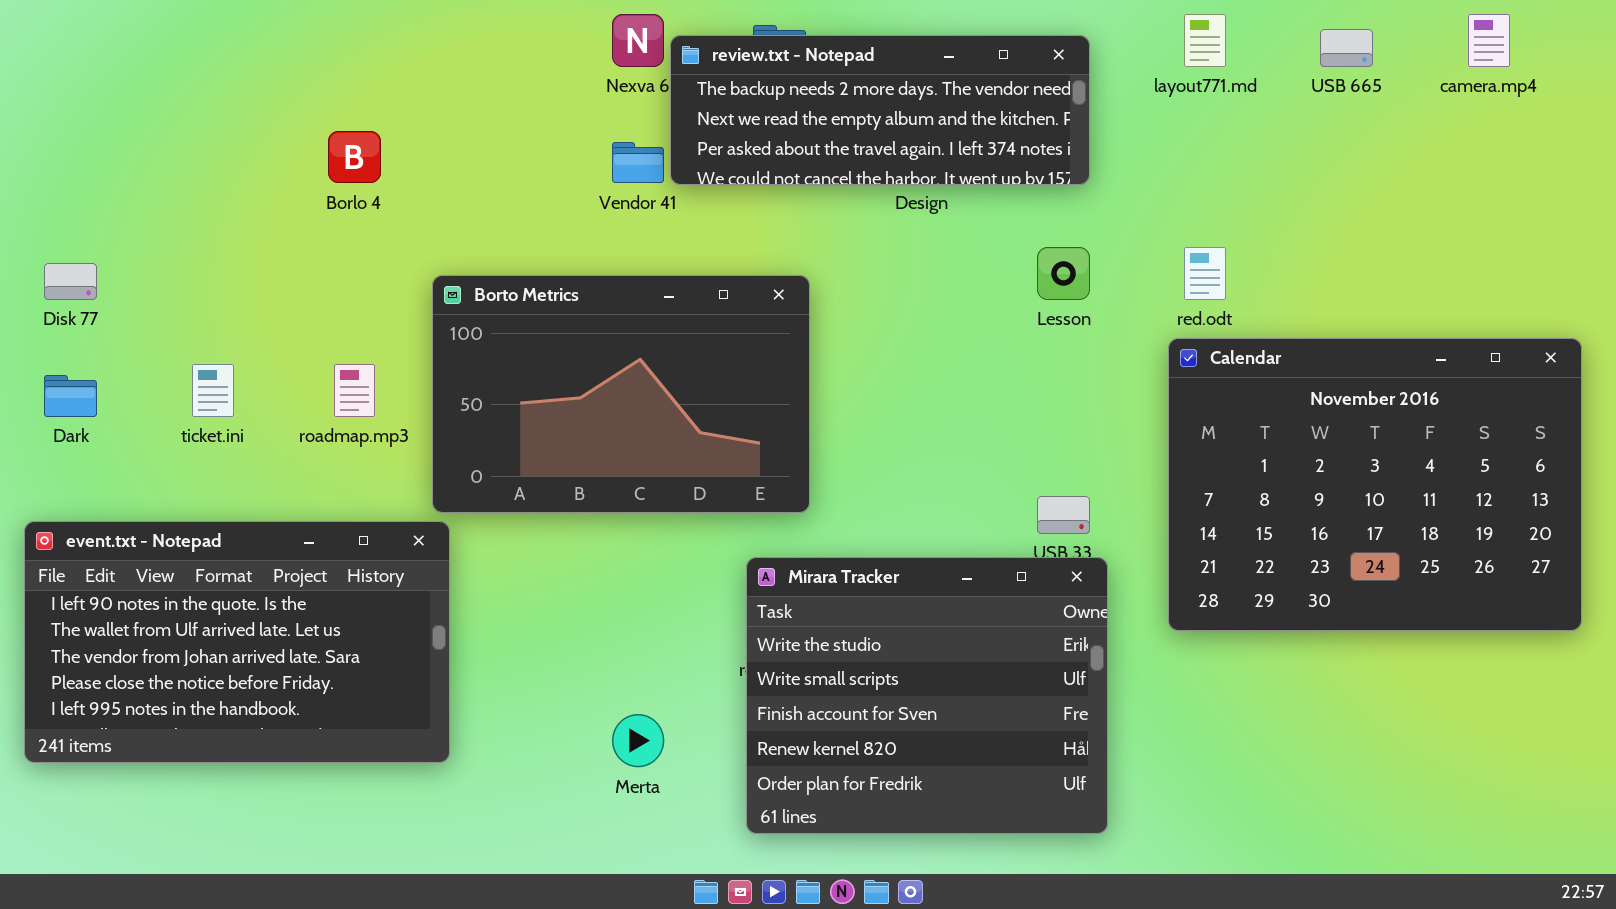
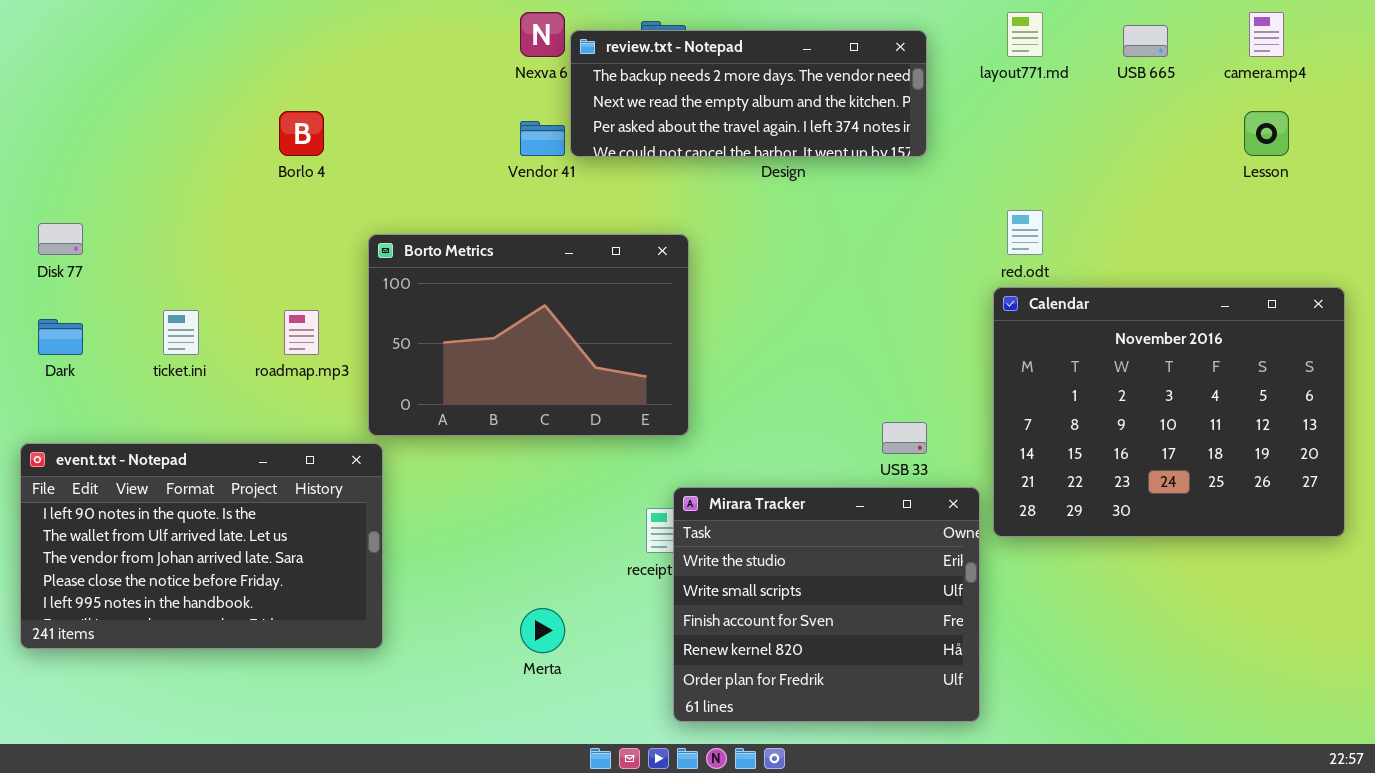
Lesson: [1037,247,1090,300] -> [1244,111,1289,156], moved
Mirara Tracker: [746,557,1108,834] -> [673,487,980,722], moved

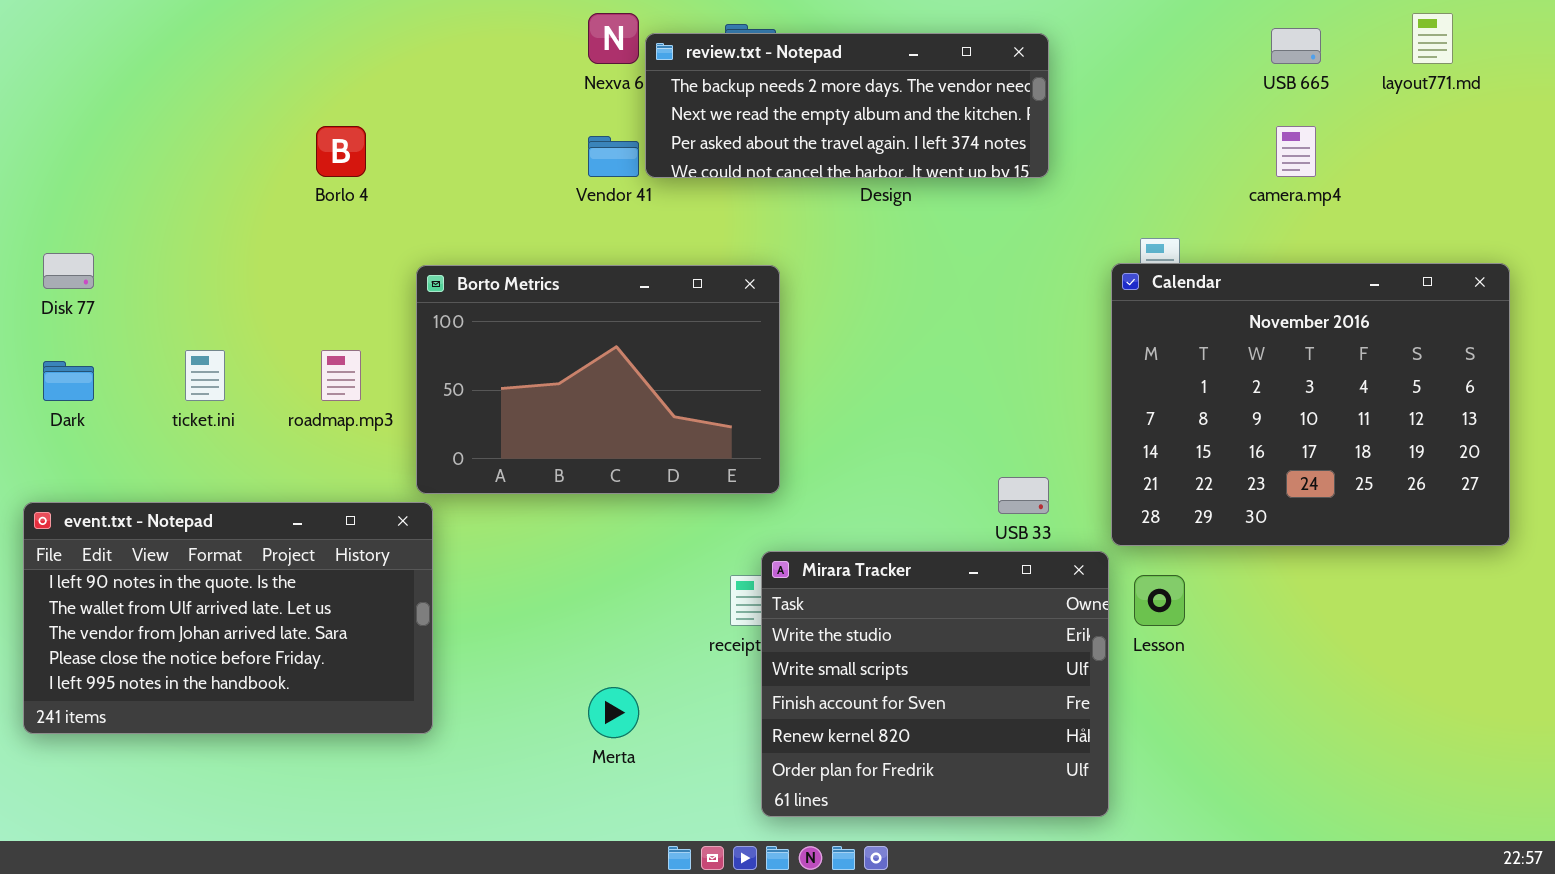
layout771.md: [1007,12,1043,57] -> [1412,13,1453,64], moved
camera.mp4: [1249,12,1284,57] -> [1276,126,1316,177], moved
Lesson: [1244,111,1289,156] -> [1134,575,1185,626], moved
Calendar: [993,287,1345,537] -> [1111,263,1510,546], moved

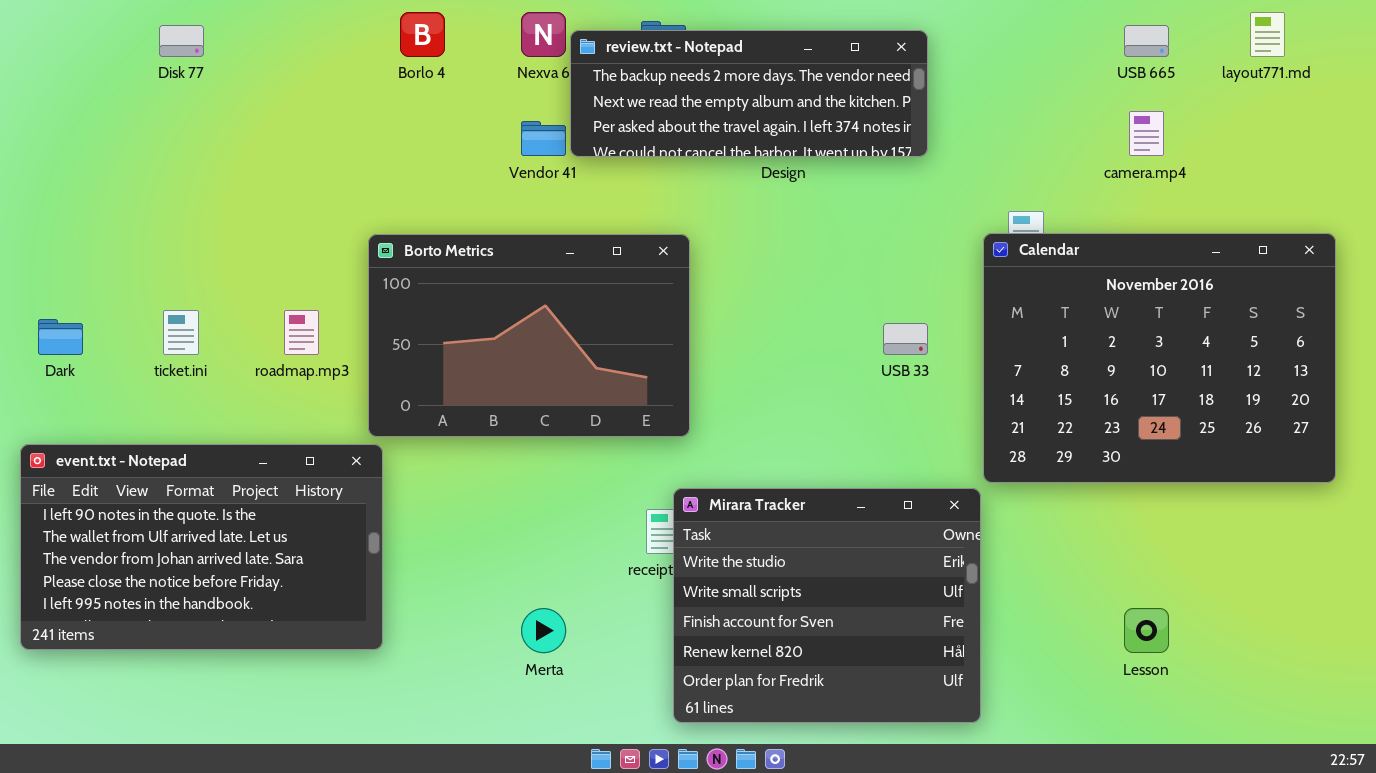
Borlo 4: [316,126,366,177] -> [400,12,445,57], moved
Disk 77: [43,253,94,289] -> [159,25,204,57], moved
USB 33: [998,477,1049,514] -> [883,323,928,355], moved
Lesson: [1134,575,1185,626] -> [1124,608,1169,653], moved

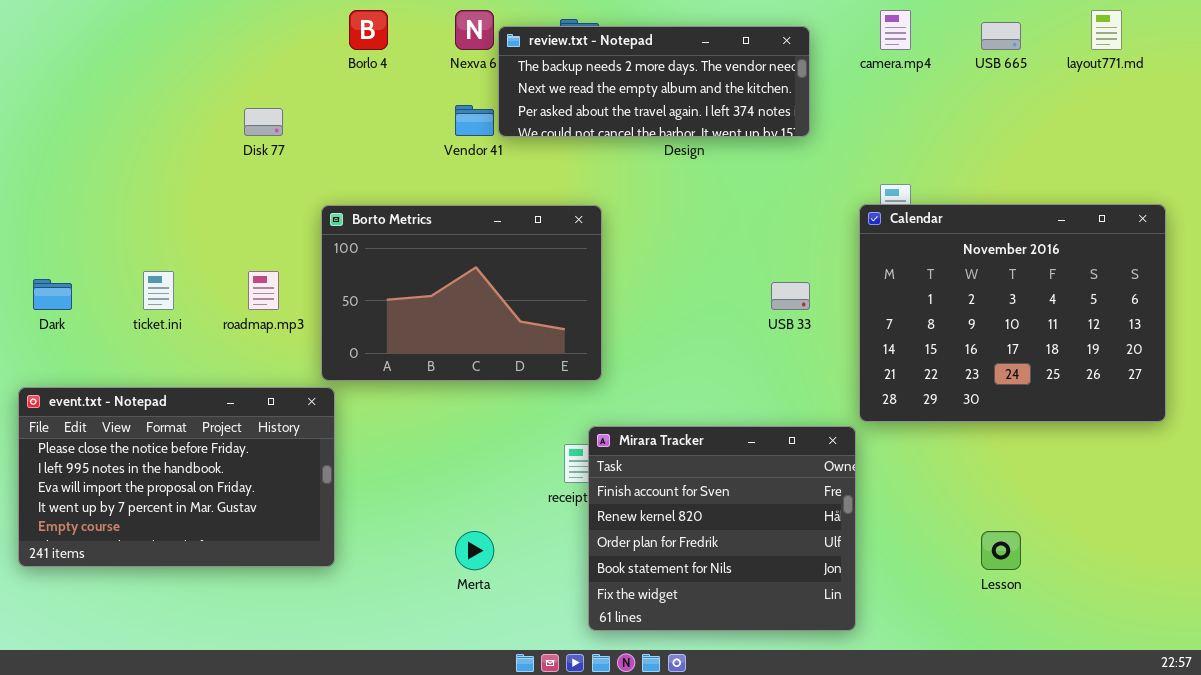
Disk 77: [159,25,204,57] -> [244,108,283,136], moved
camera.mp4: [1129,111,1164,156] -> [880,10,911,50], moved
event.txt - Notepad: [20,444,383,650] -> [18,387,335,567], scrolled down 3 rows
Mirara Tracker: [673,488,981,723] -> [588,426,856,631], scrolled down 2 rows

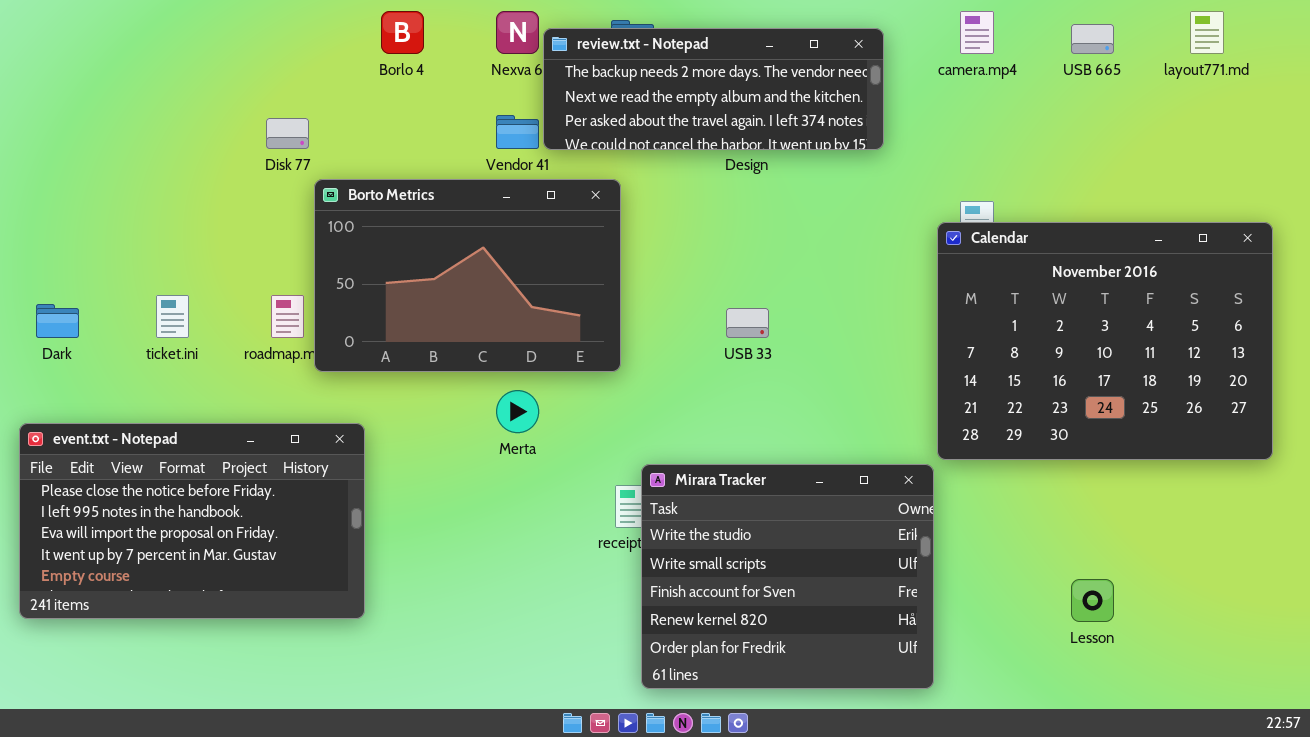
Borto Metrics: [321,205,602,381] -> [314,179,621,372], moved
USB 33: [771,282,810,310] -> [726,308,769,338], moved
Mirara Tracker: [588,426,856,631] -> [641,464,934,689], scrolled up 2 rows
Merta: [455,531,494,570] -> [496,390,539,433], moved

